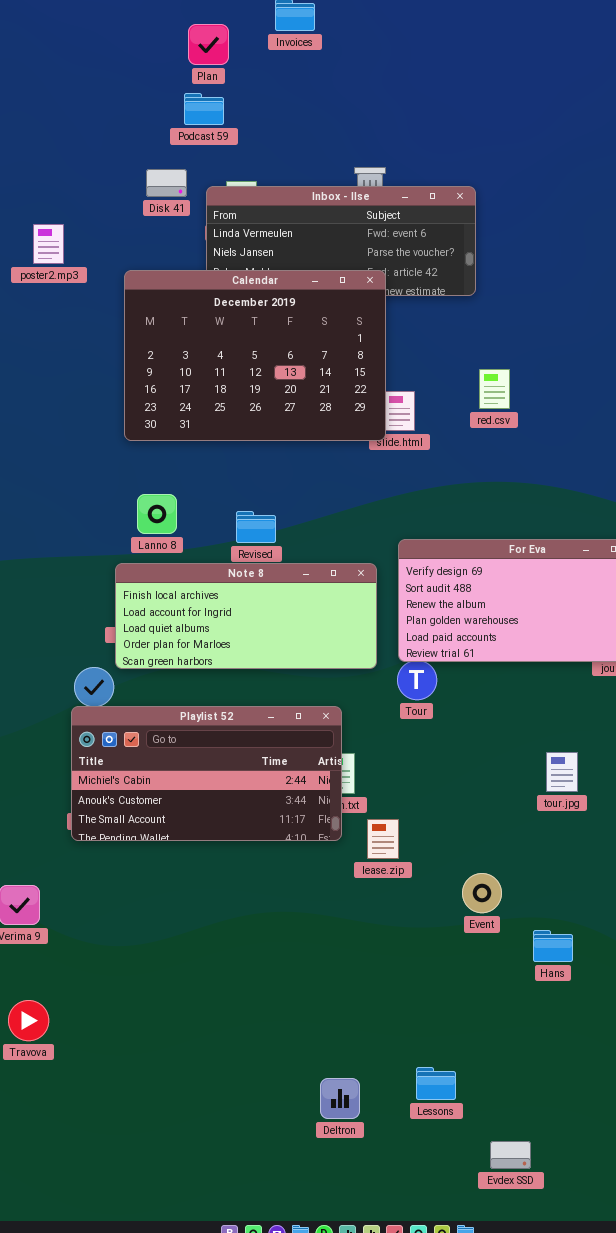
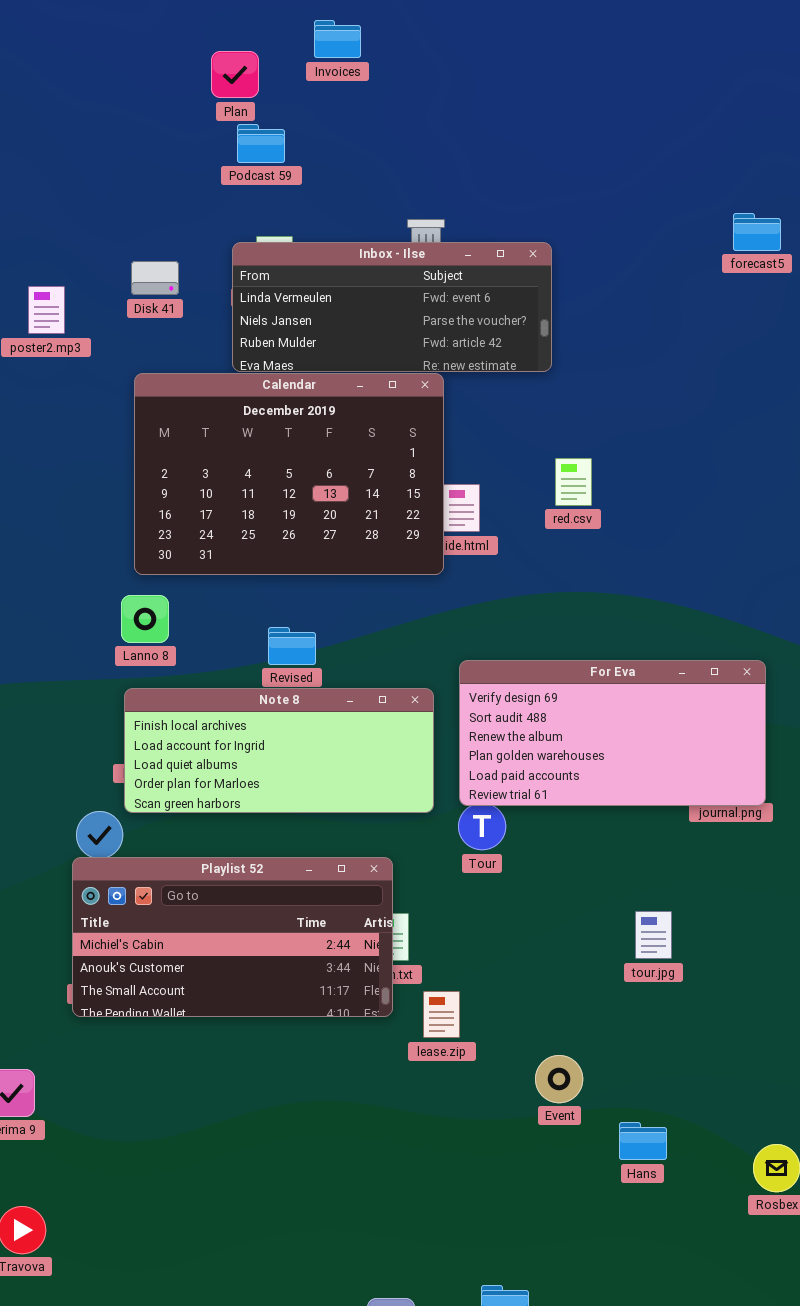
Podcast 59: [184,93,224,125] -> [237,124,285,163], moved
Disk 41: [146,169,187,197] -> [131,261,179,295], moved
Calendar: [124,270,386,441] -> [134,373,444,575], moved
Lanno 8: [137,494,177,534] -> [121,595,169,643], moved

